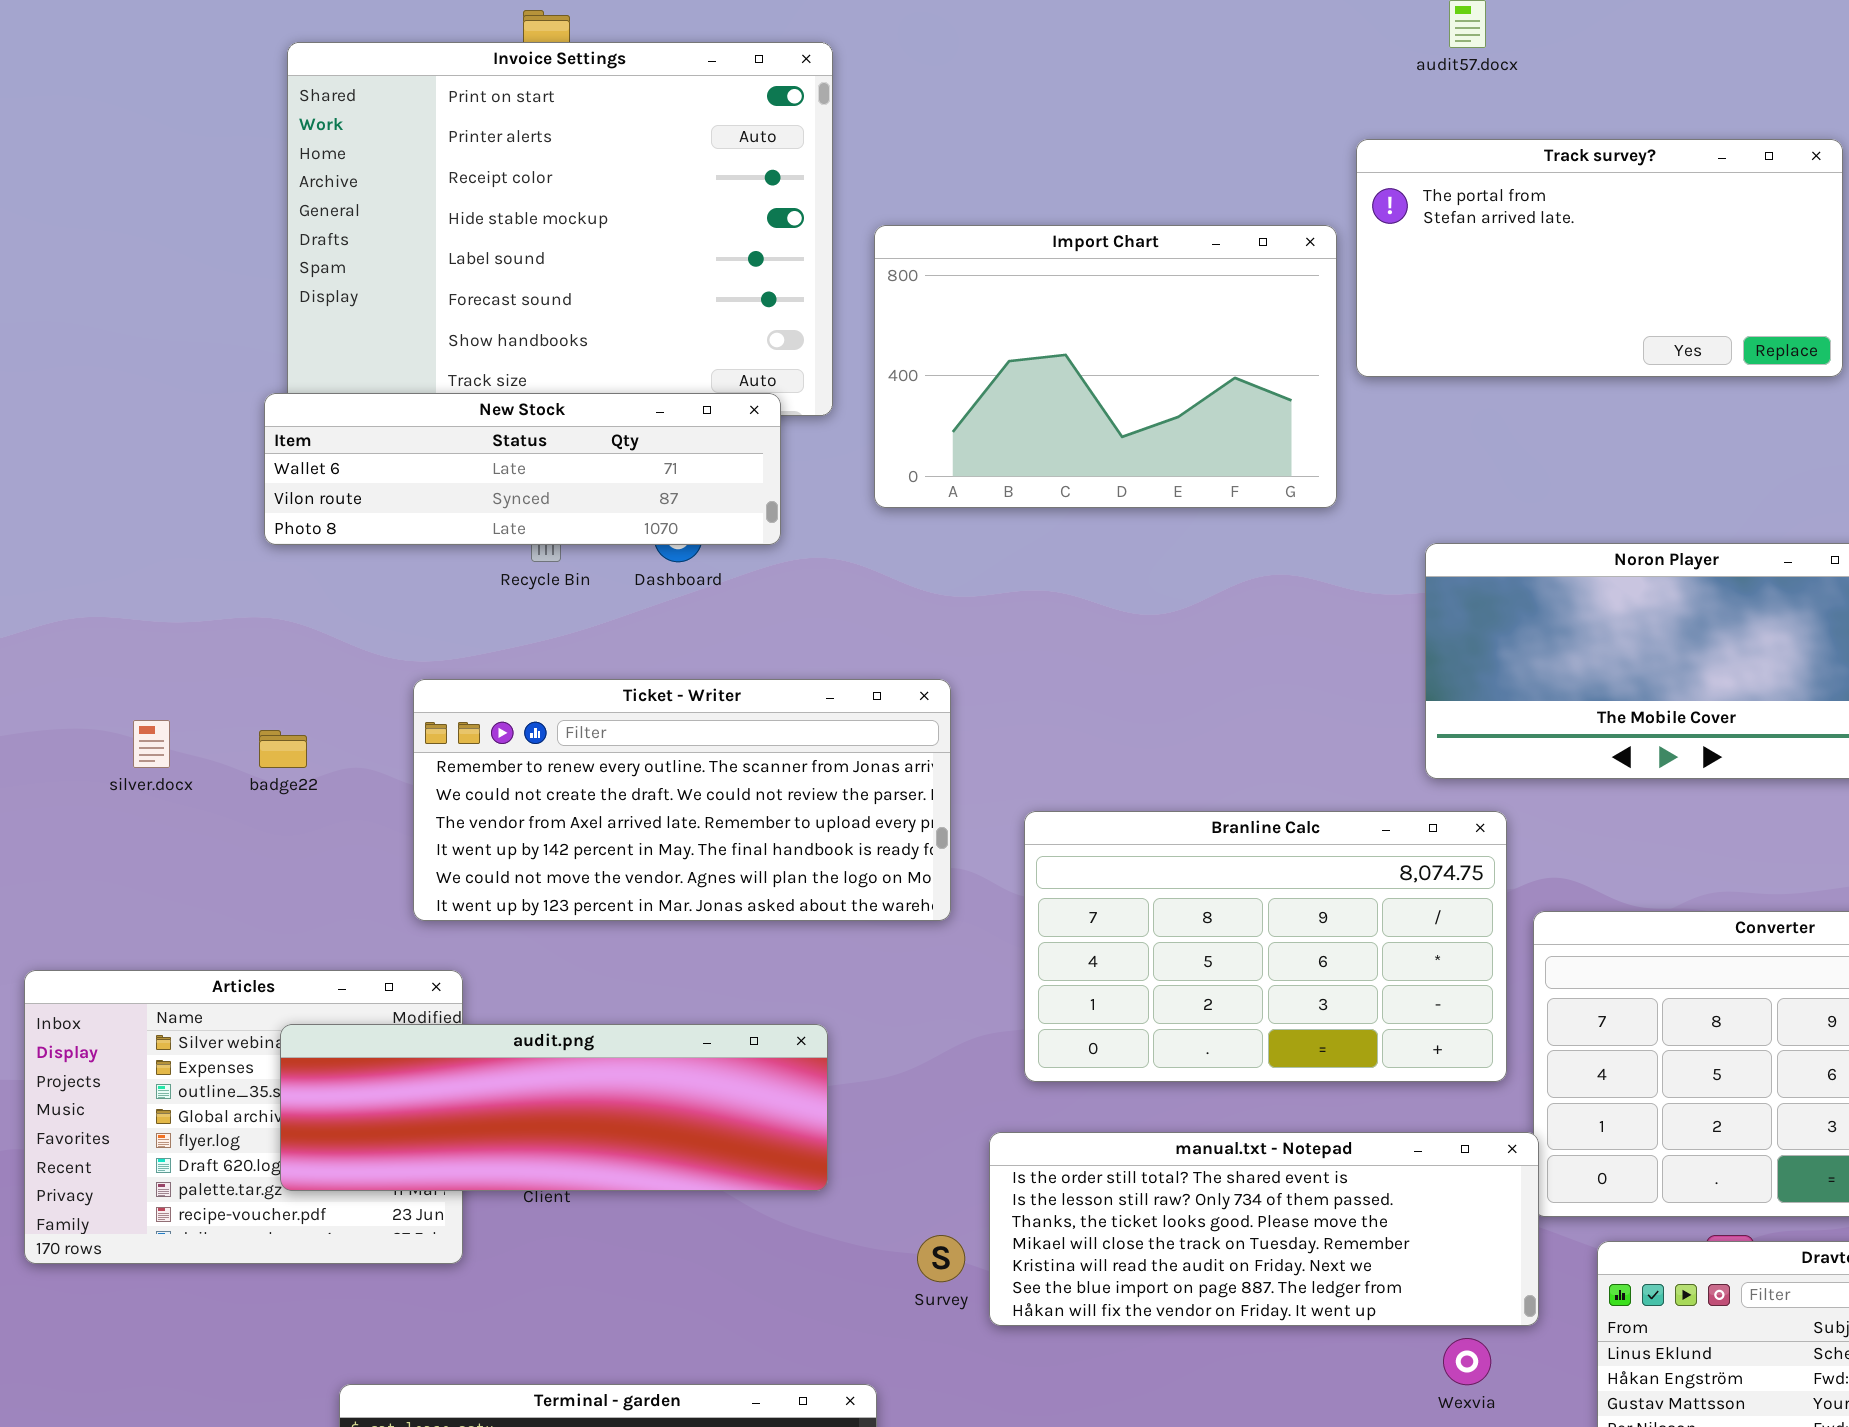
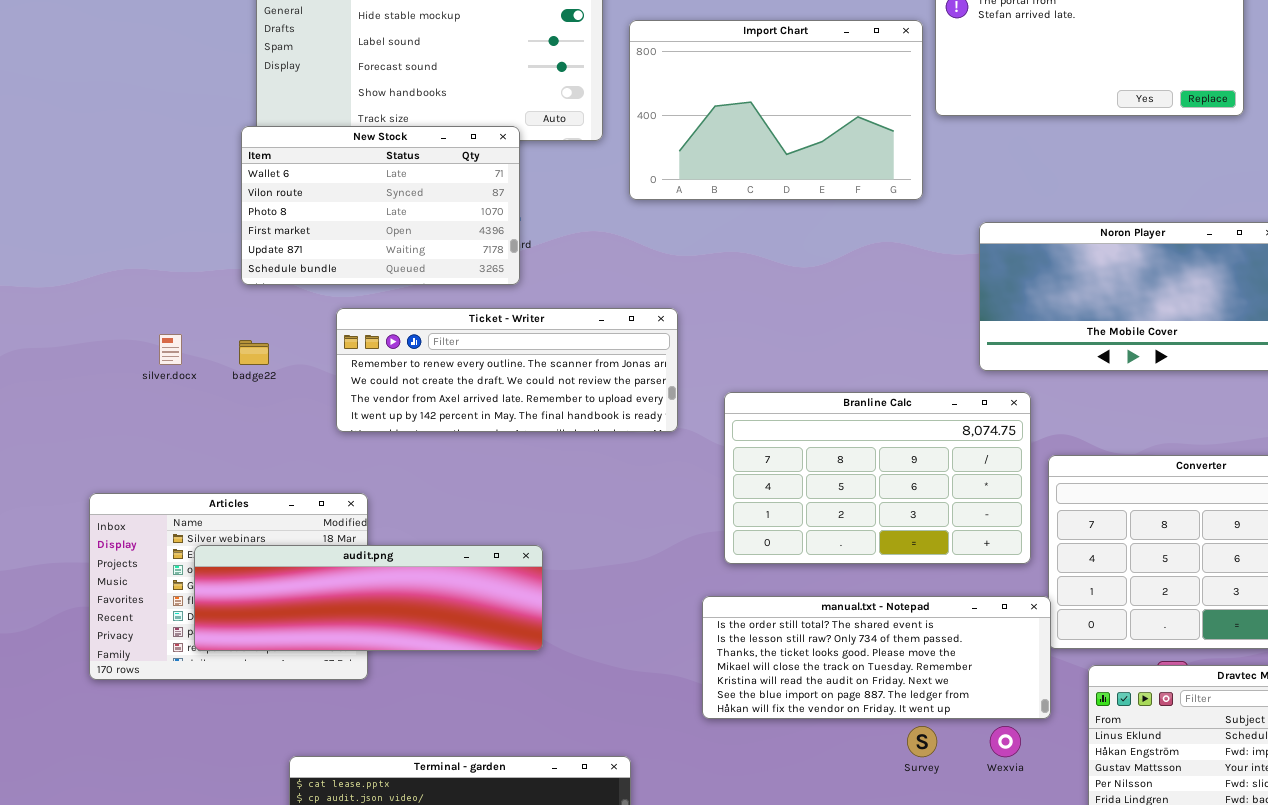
New Stock: [264,393,781,545] -> [241,126,520,285], resized
Ticket - Writer: [413,679,951,921] -> [336,308,678,432], resized
audit.png: [280,1024,828,1191] -> [194,545,543,651], moved
Survey: [917,1235,965,1282] -> [907,726,937,757], moved

